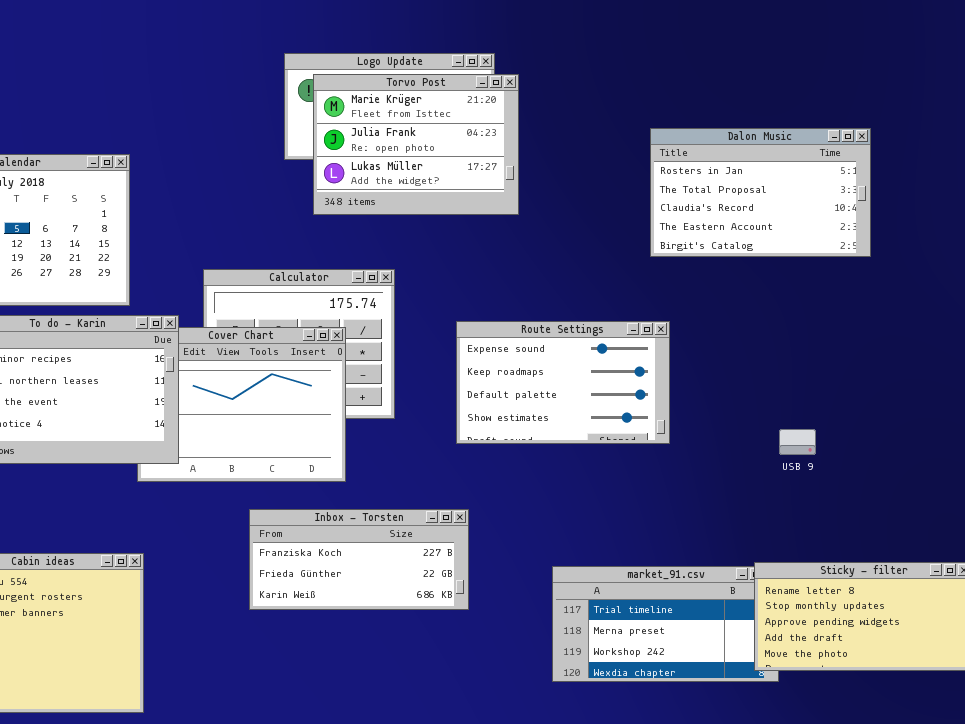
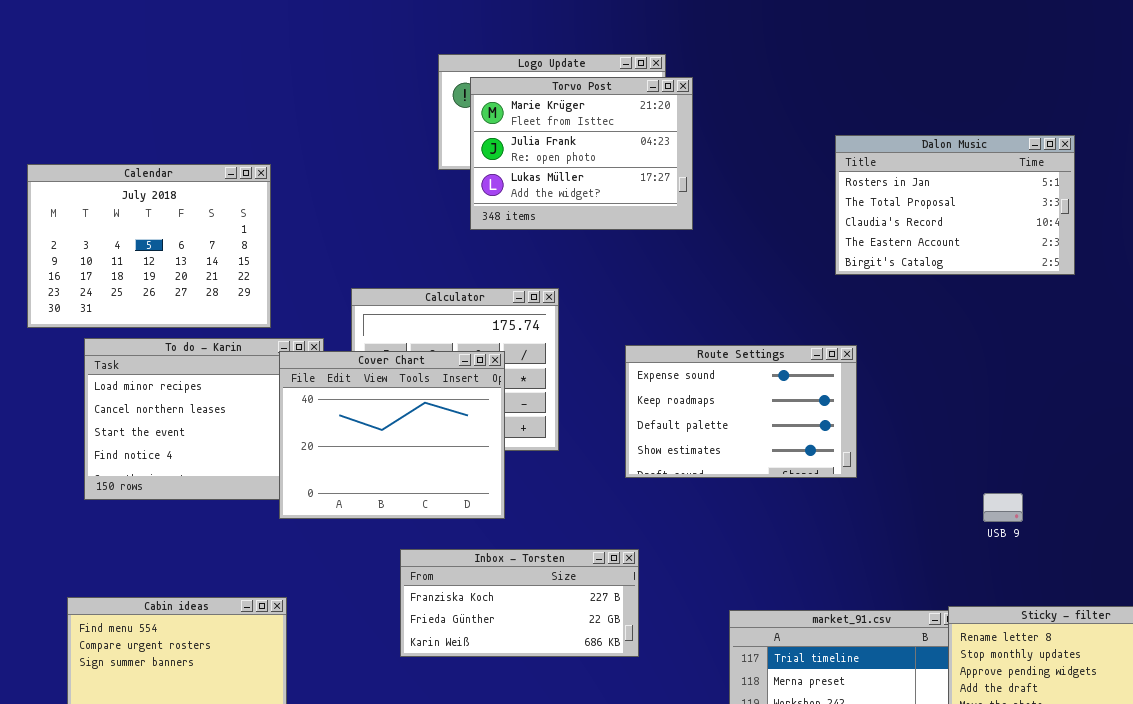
Cover Chart: [137,327,346,482] -> [279,351,505,519], raised
USB 9: [779,429,816,455] -> [983,493,1023,522], moved

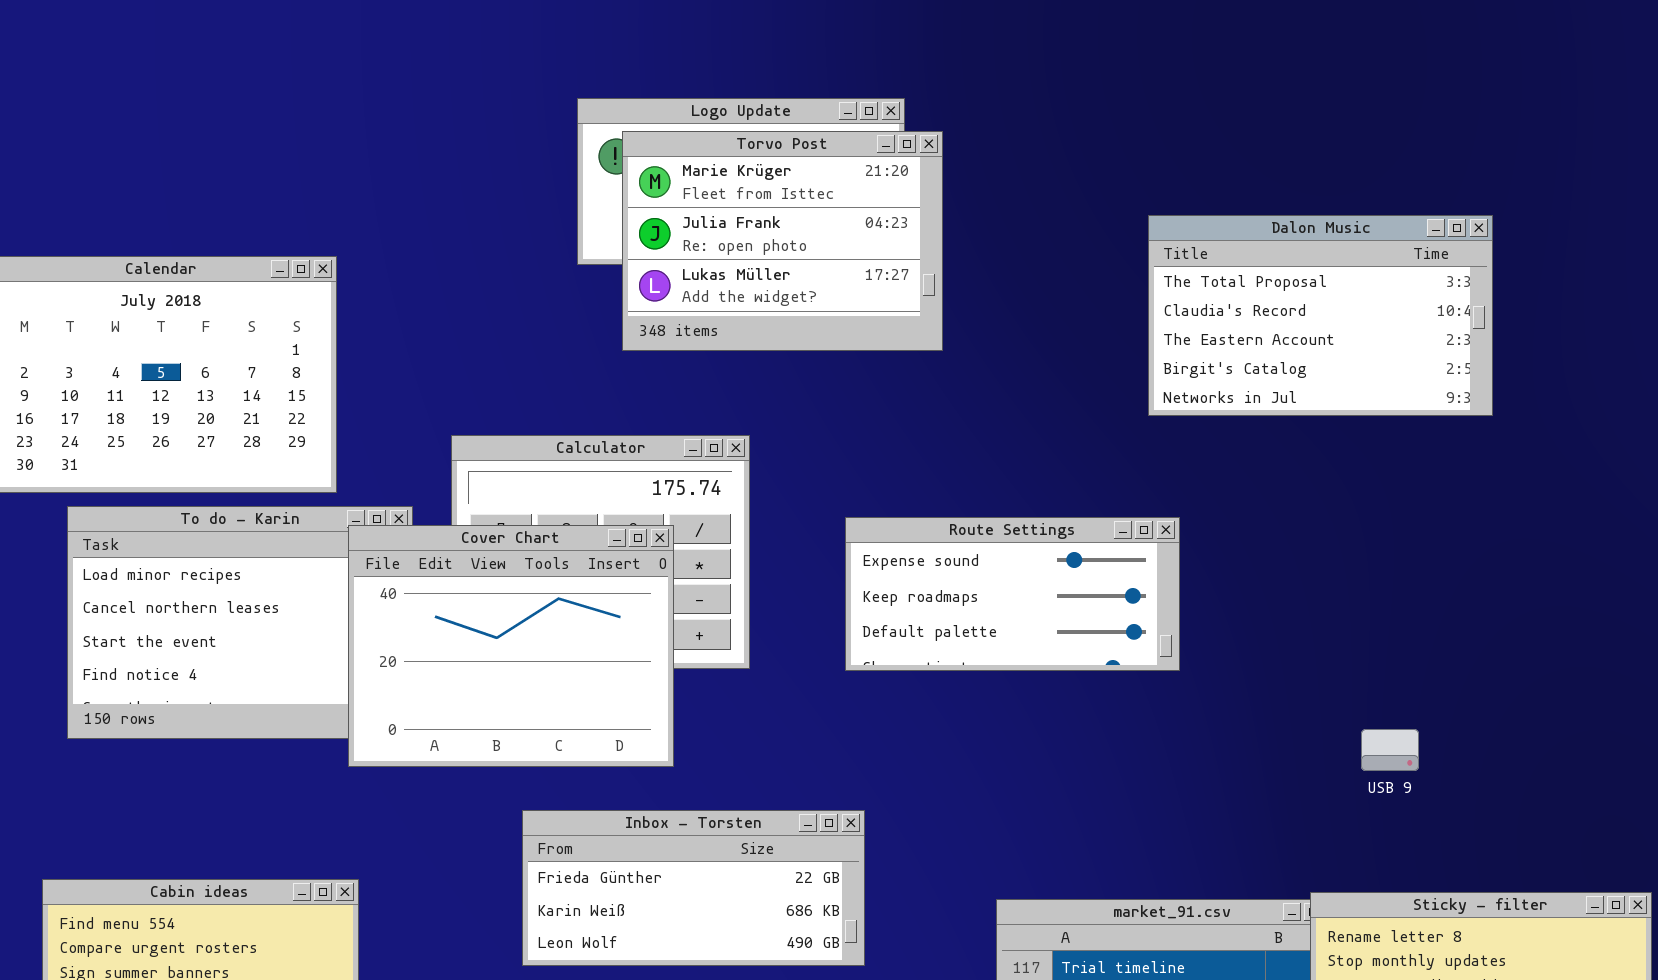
Dalon Music: [835,135,1075,275] -> [1148,215,1493,416], scrolled down 1 row
Route Settings: [625,345,857,478] -> [845,517,1180,671], resized
Inbox - Torsten: [400,549,639,657] -> [522,810,865,966], scrolled down 1 row

